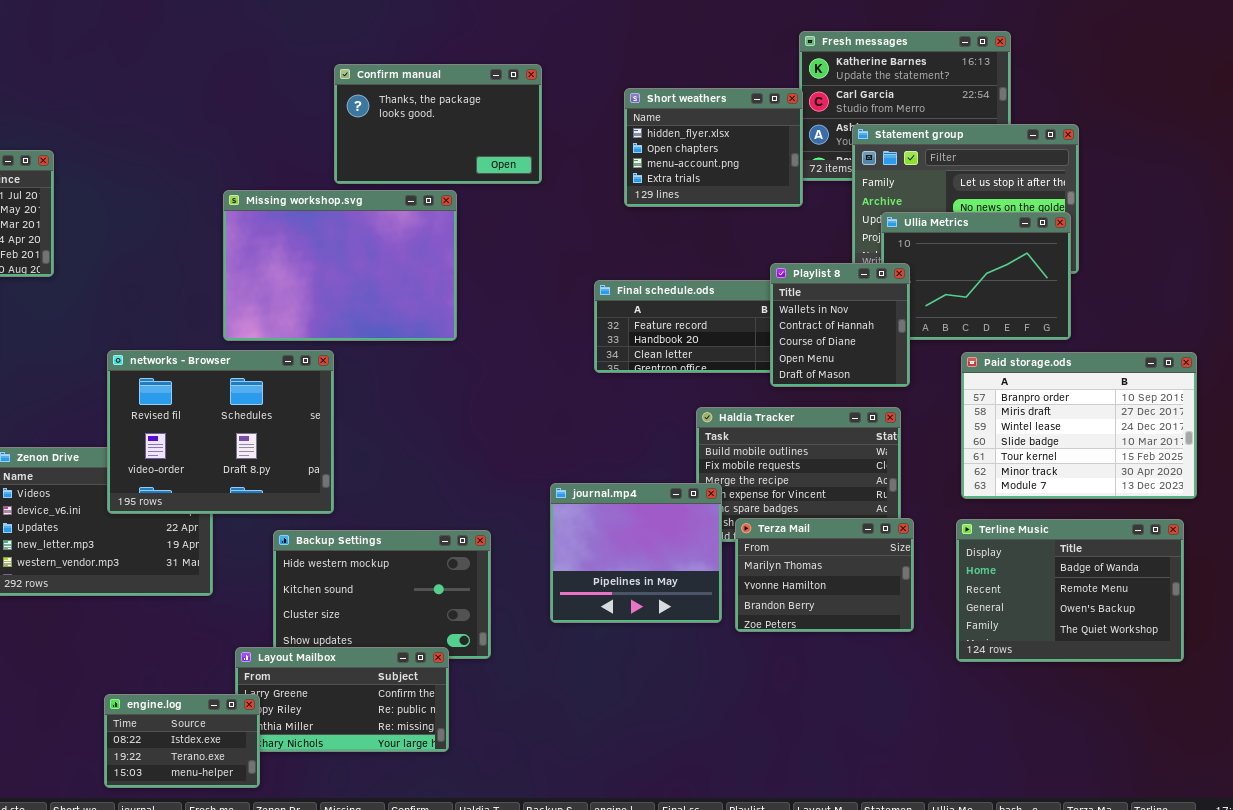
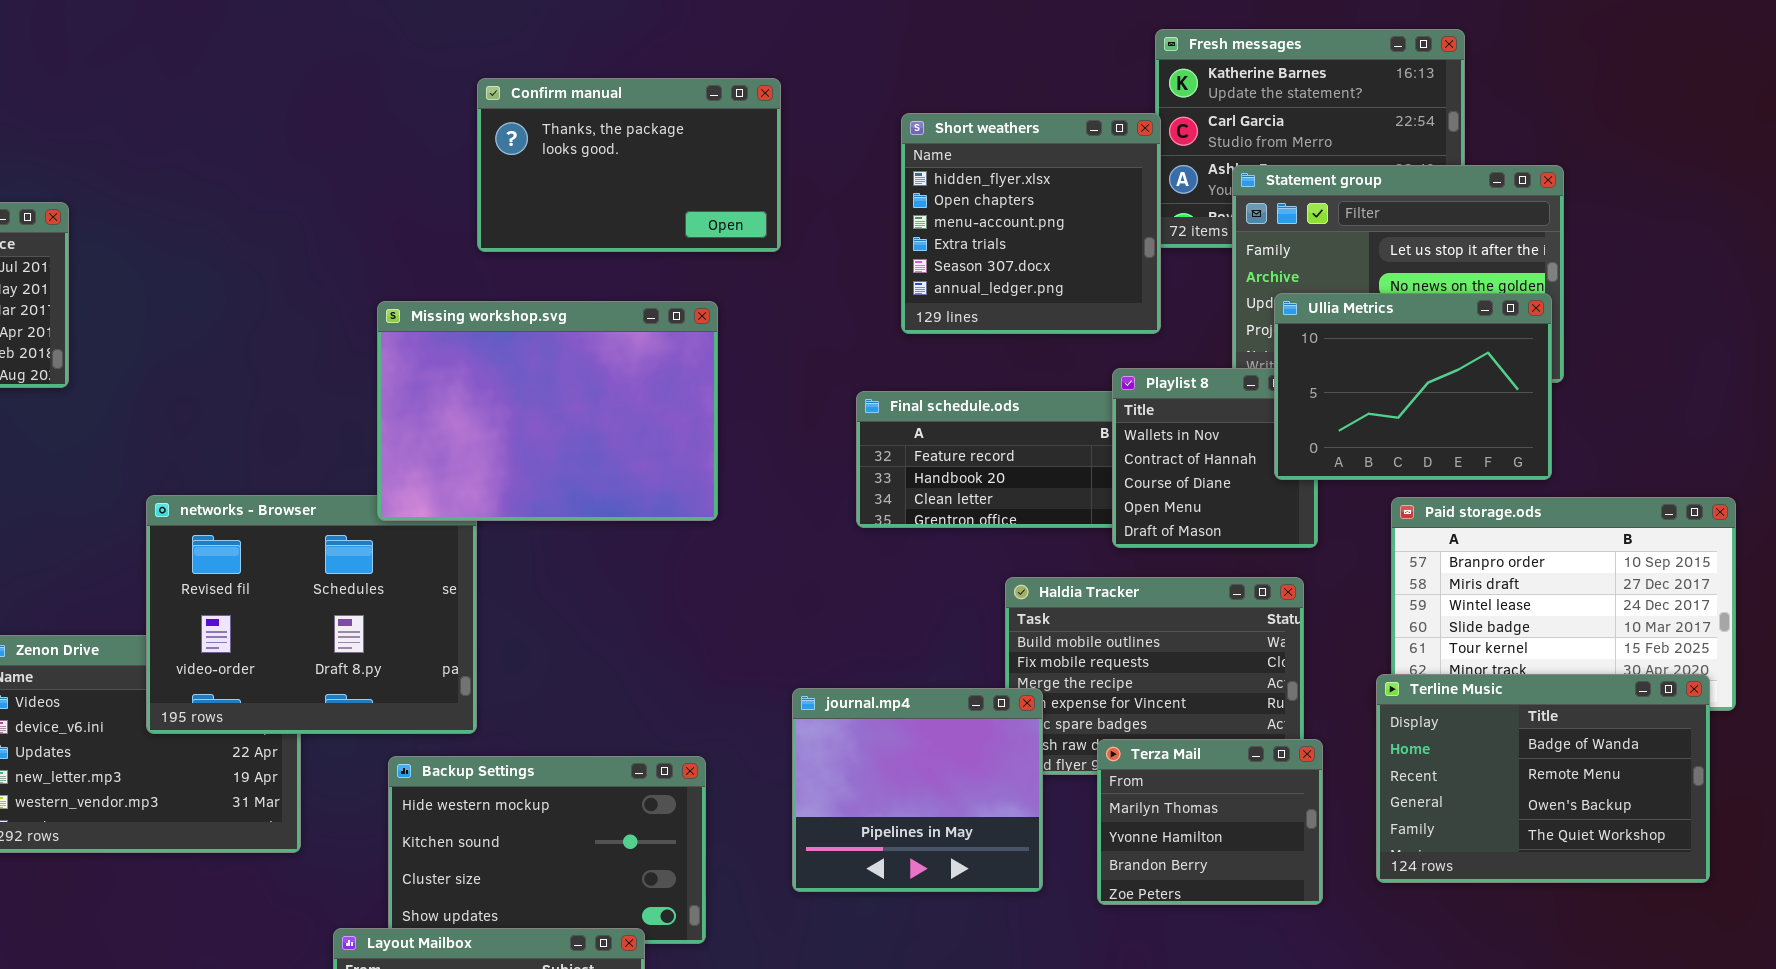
Short weathers: [624,88,803,207] -> [901,113,1161,334], resized
Missing workshop.svg: [223,190,457,341] -> [377,301,718,521], moved
Ullia Metrics: [881,212,1071,340] -> [1274,293,1552,480], raised
Terza Mail: [735,518,914,632] -> [1097,739,1323,905], resized
Terline Music: [956,519,1184,662] -> [1376,674,1710,883], moved

